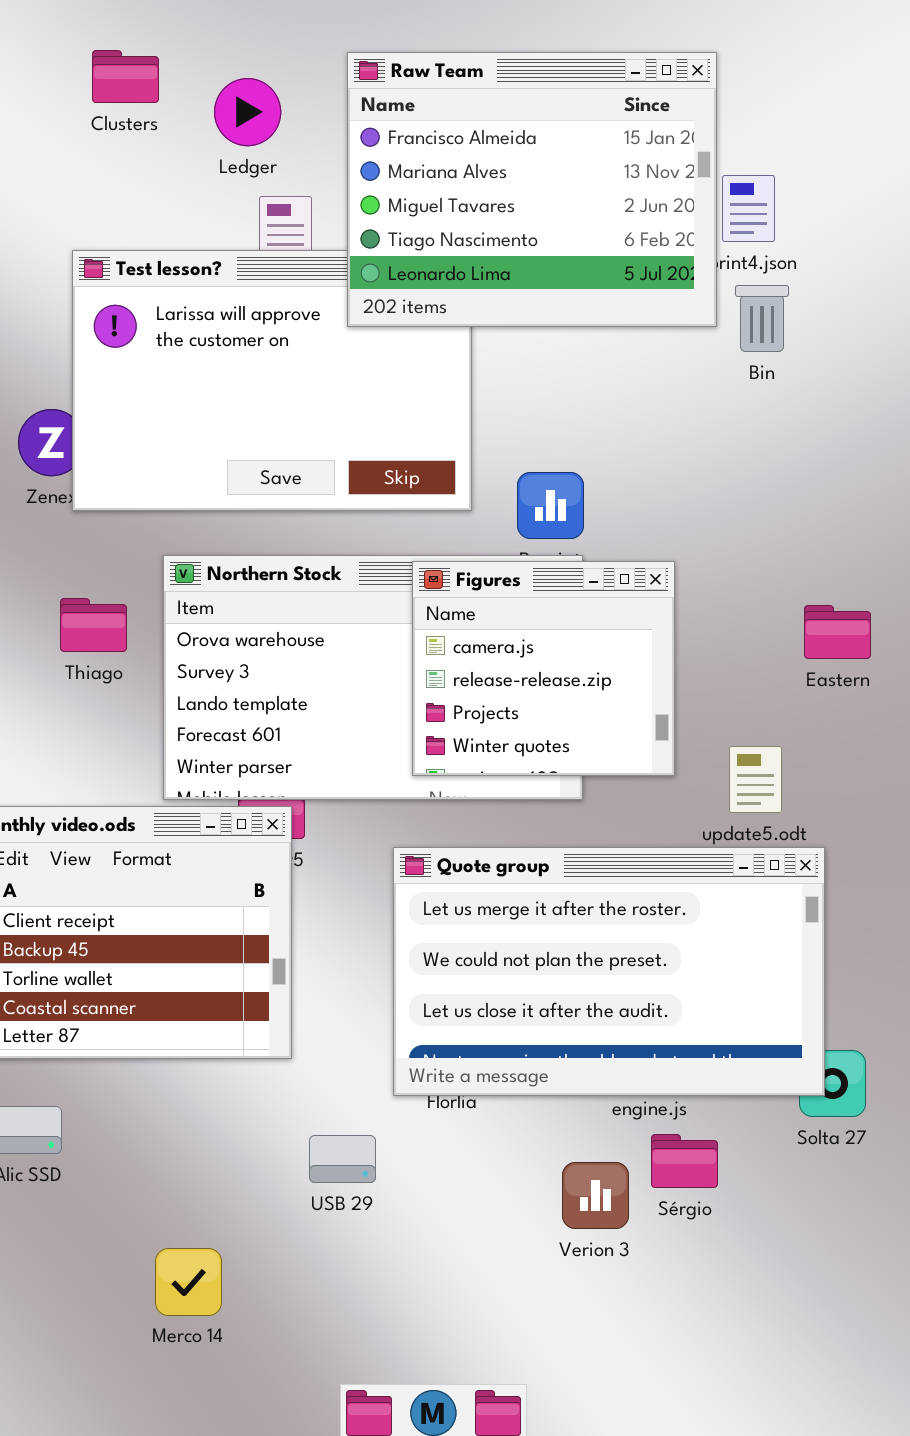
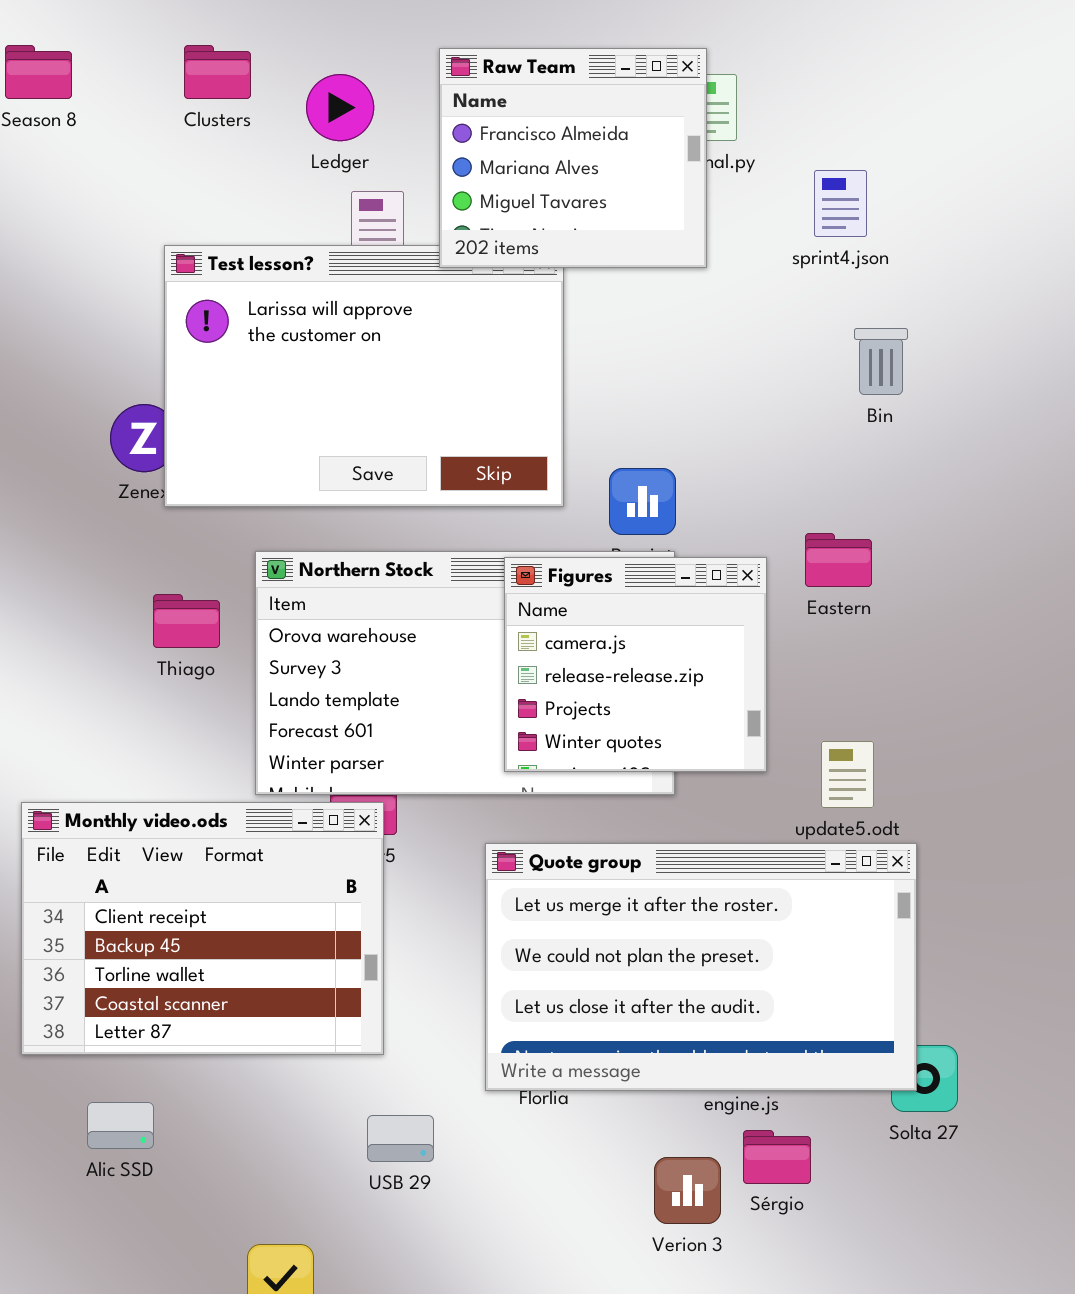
Raw Team: [347,52,717,327] -> [439,48,707,268], resized
Bin: [735,285,789,352] -> [854,328,908,395], moved
Eastern: [804,605,871,659] -> [805,533,872,587], moved
USB 29: [309,1135,376,1183] -> [367,1115,434,1162], moved

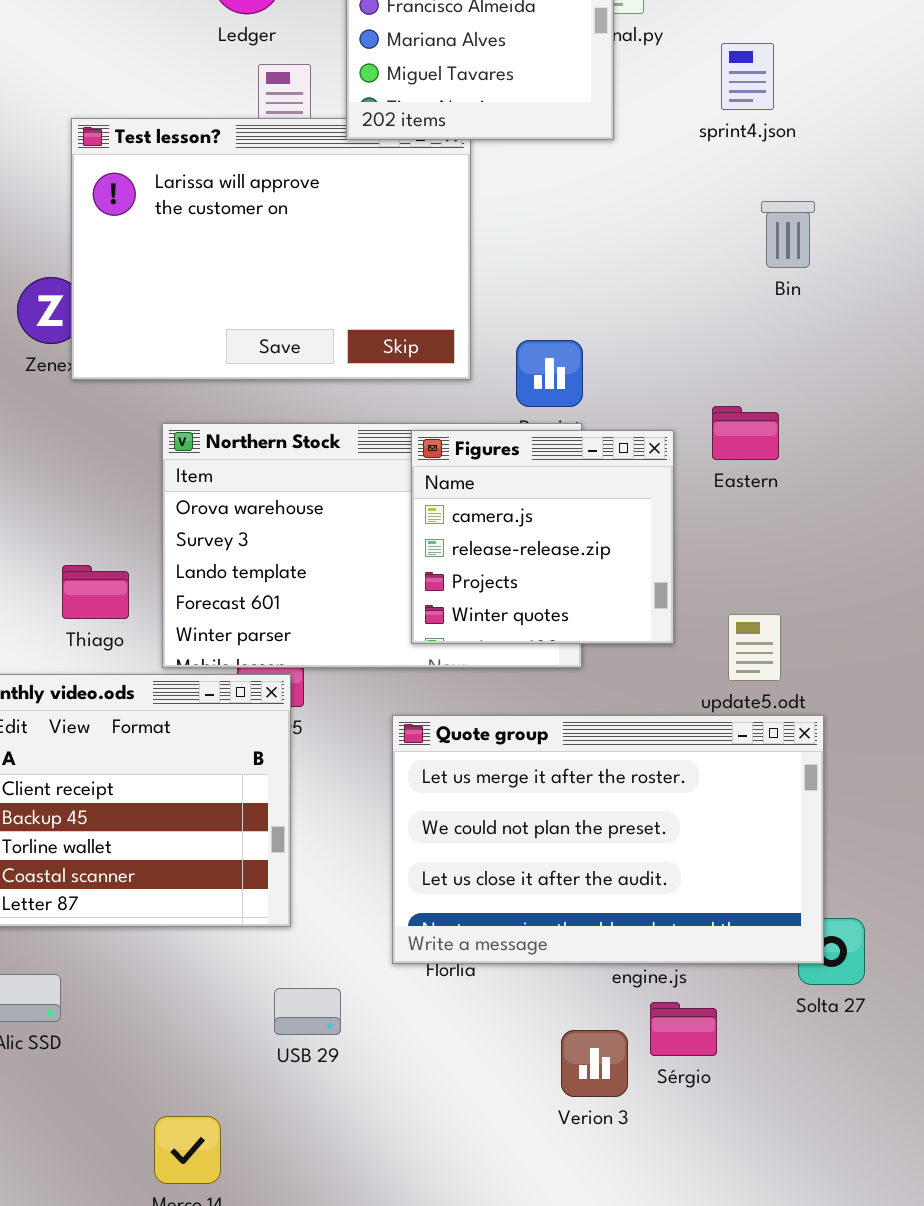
Thiago: [153,594,220,648] -> [62,565,129,619], moved

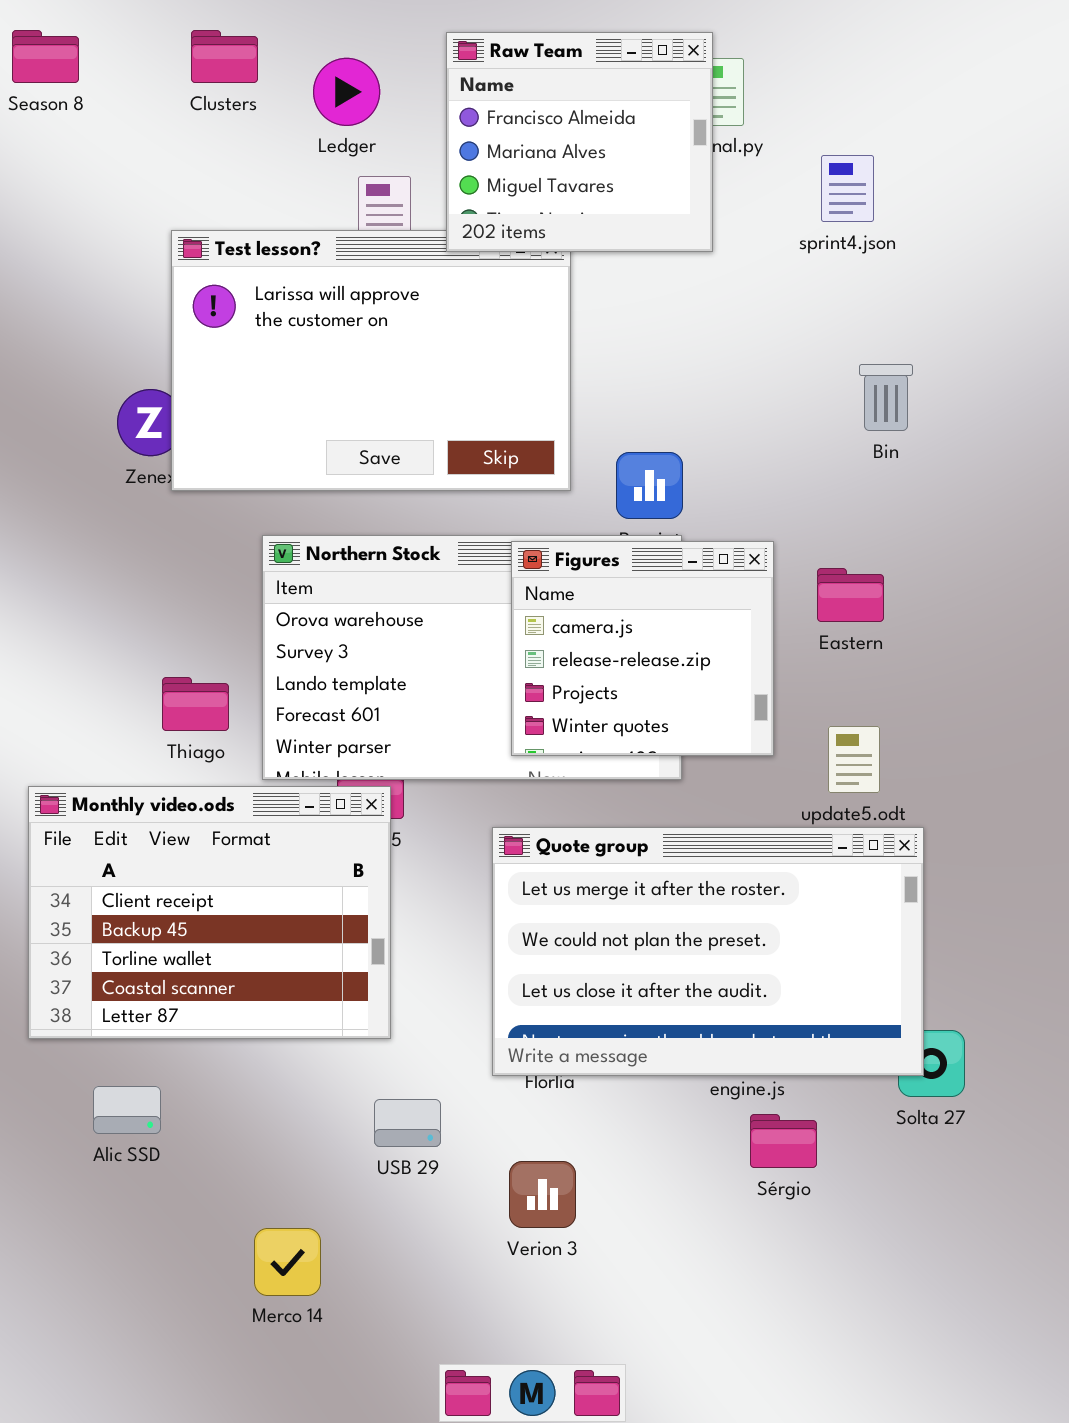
Bin: [761,201,815,268] -> [859,364,913,431], moved
Eastern: [712,406,779,460] -> [817,568,884,622], moved
Verion 3: [561,1030,628,1097] -> [509,1161,576,1228], moved

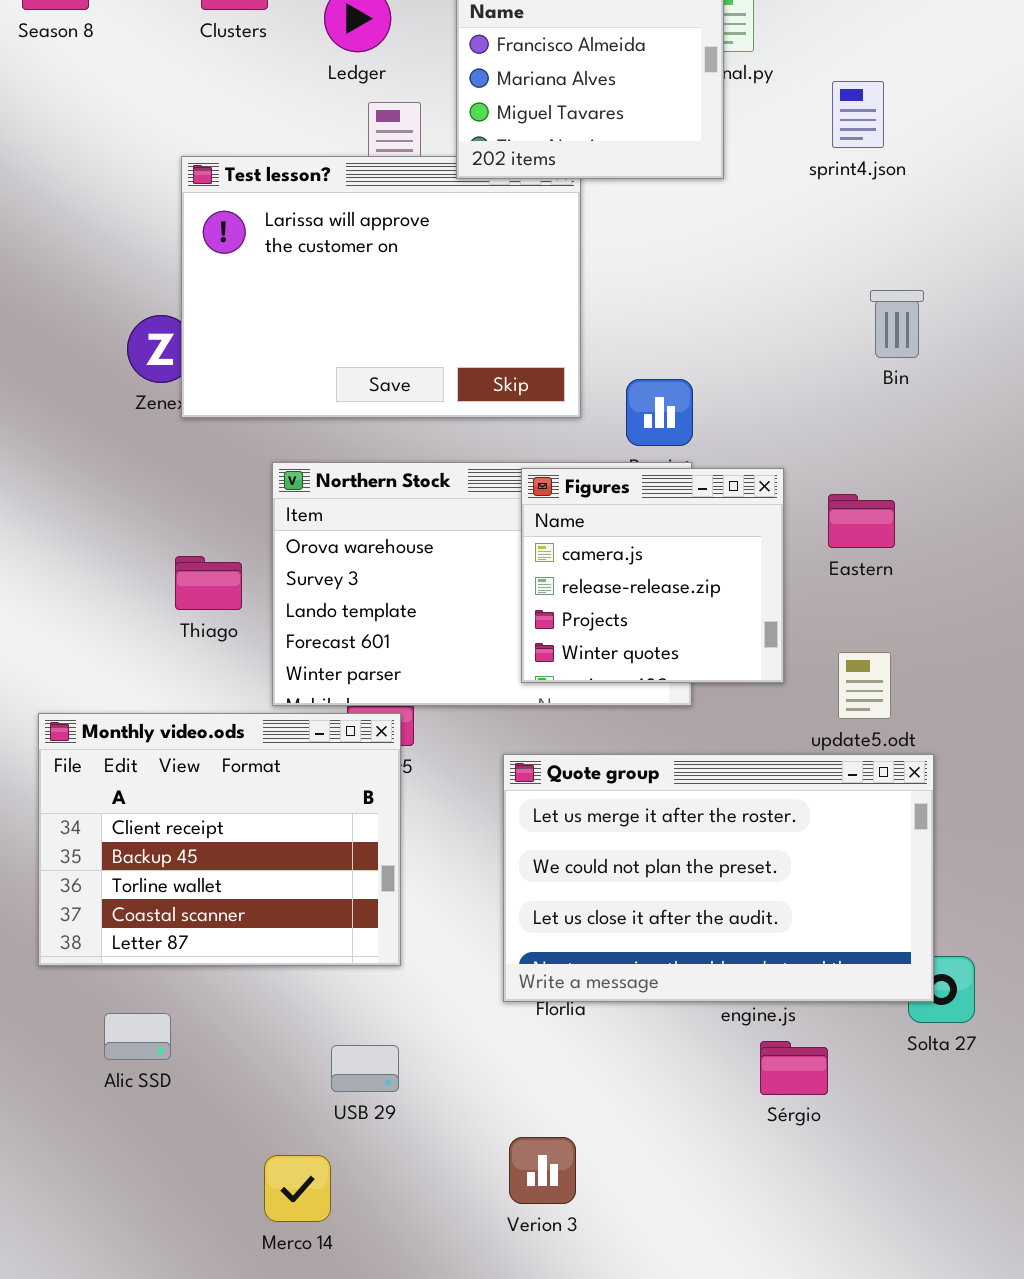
Thiago: [162,677,229,731] -> [175,556,242,610], moved
USB 29: [374,1099,441,1147] -> [331,1045,399,1092], moved
Verion 3: [509,1161,576,1228] -> [509,1137,576,1204], moved

